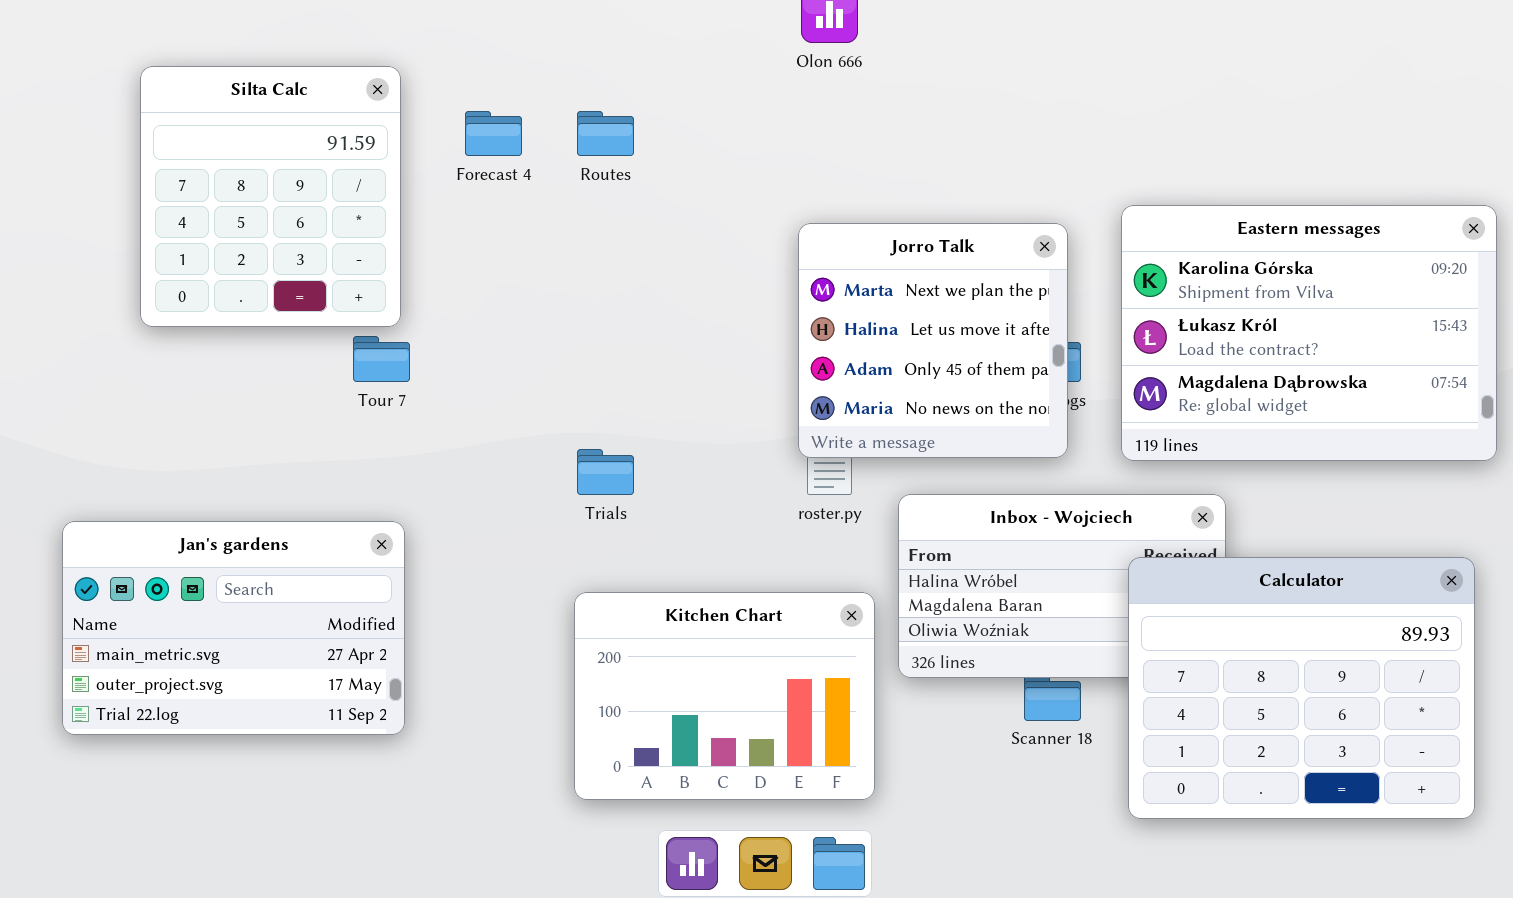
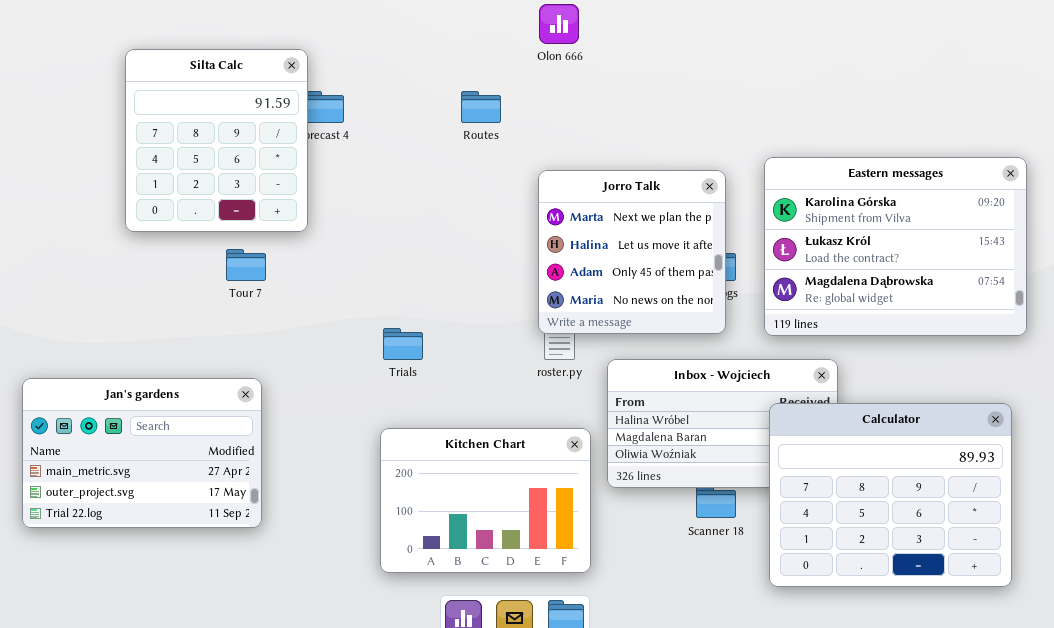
Silta Calc: [140,66,401,327] -> [125,49,308,232], moved
Routes: [577,111,634,156] -> [461,91,501,123], moved

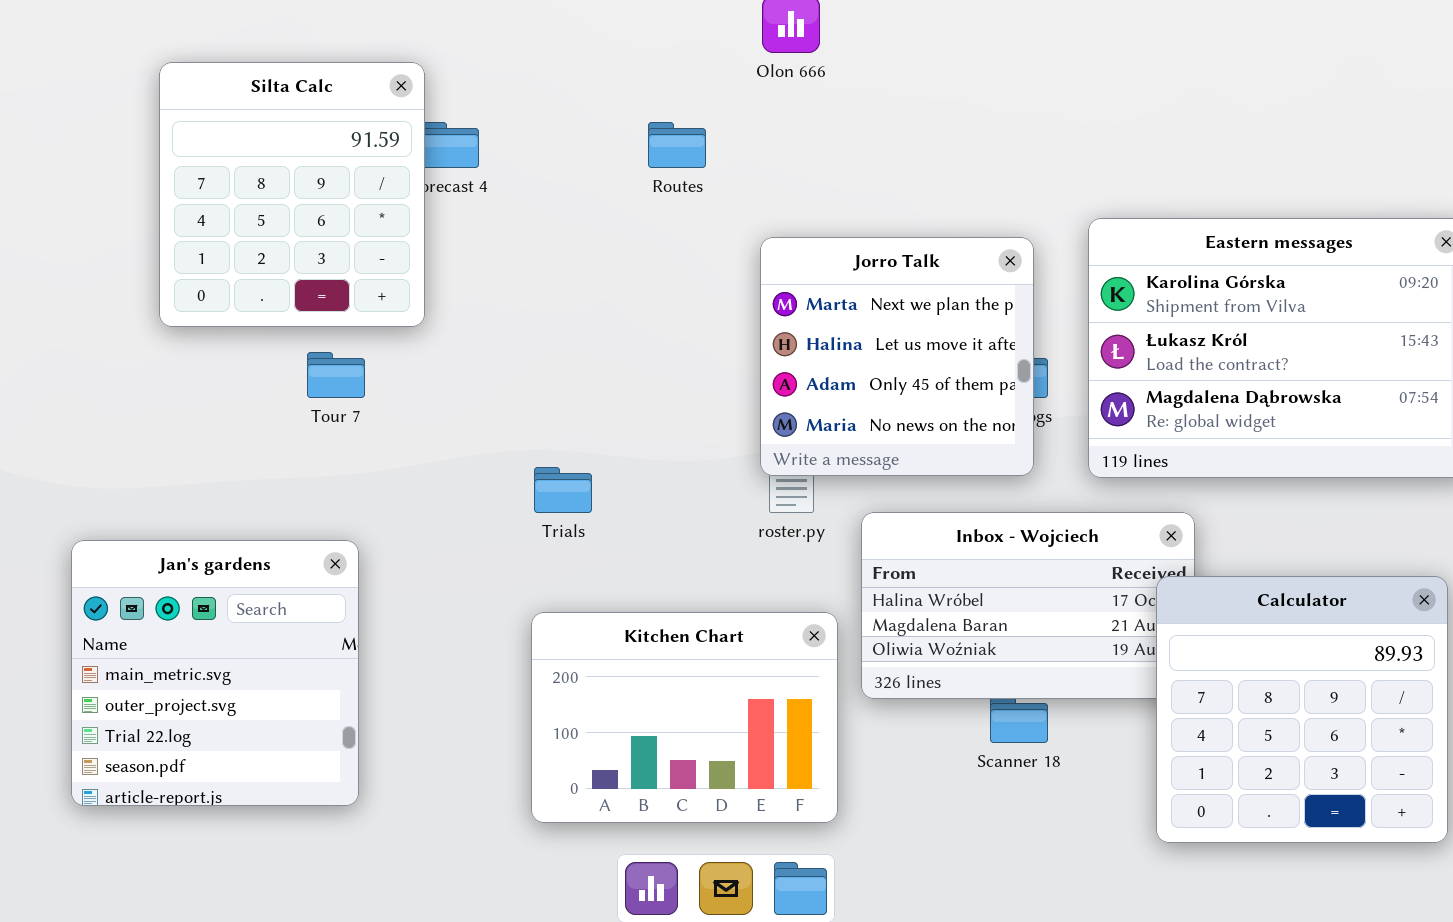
Jan's gardens: [22,378,262,528] -> [71,540,359,806], resized
Calculator: [769,403,1012,587] -> [1156,576,1448,843], resized

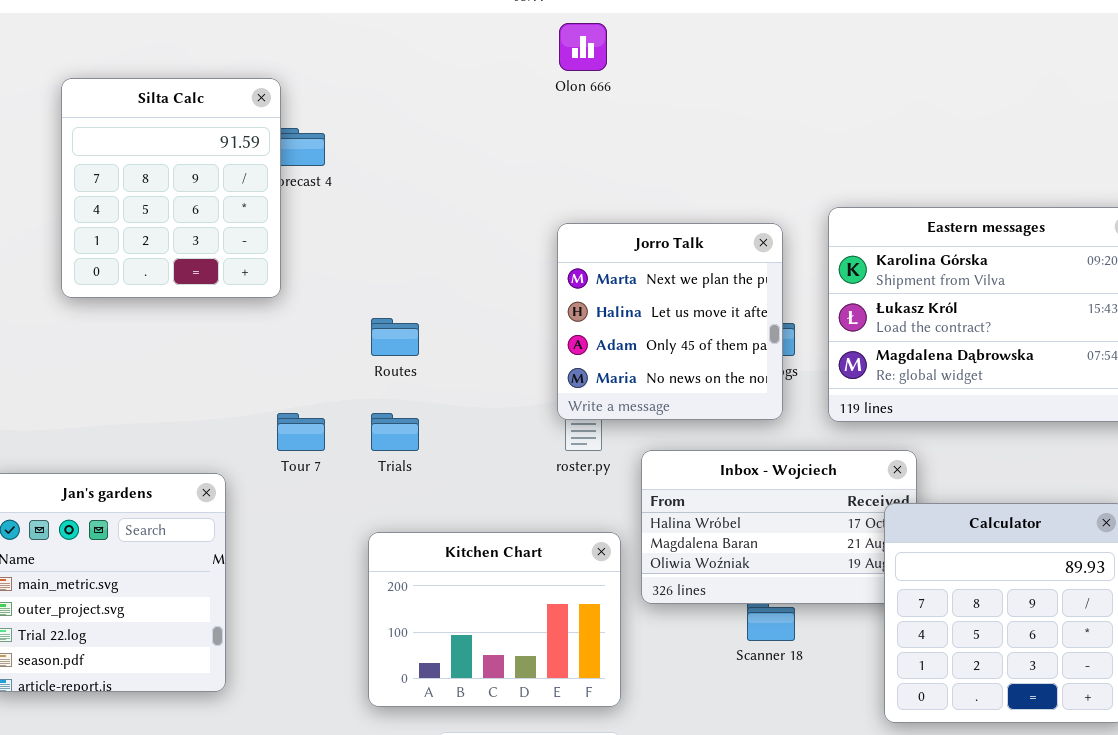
Routes: [648,122,706,168] -> [371,318,419,356], moved
Tour 7: [307,352,365,398] -> [277,413,325,451], moved

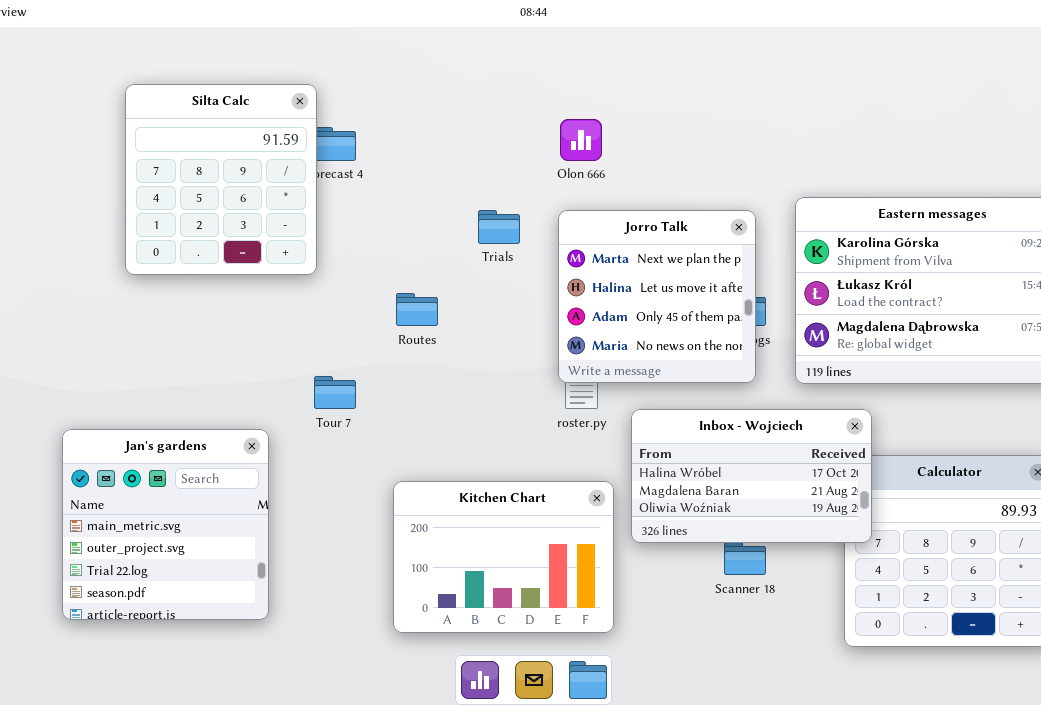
Olon 666: [559,23,607,71] -> [560,119,602,161], moved
Trials: [371,413,419,451] -> [478,210,520,244], moved
Inbox - Wojciech: [641,450,917,604] -> [631,409,872,543], raised

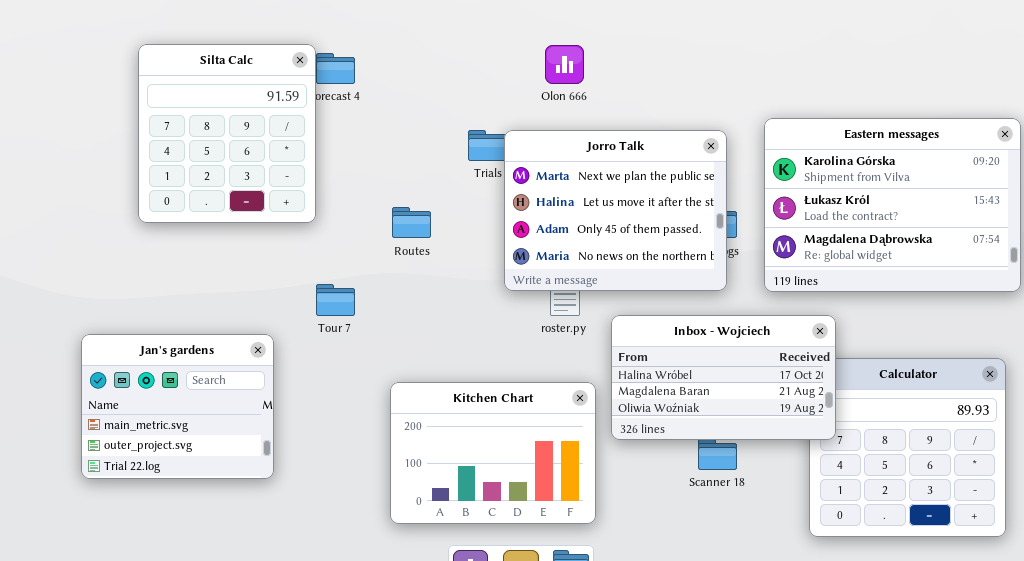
Silta Calc: [125,84,317,275] -> [138,44,316,223], moved
Jorro Talk: [558,210,756,383] -> [504,130,727,291], resized
Jan's gardens: [62,429,269,620] -> [81,334,274,479], resized

